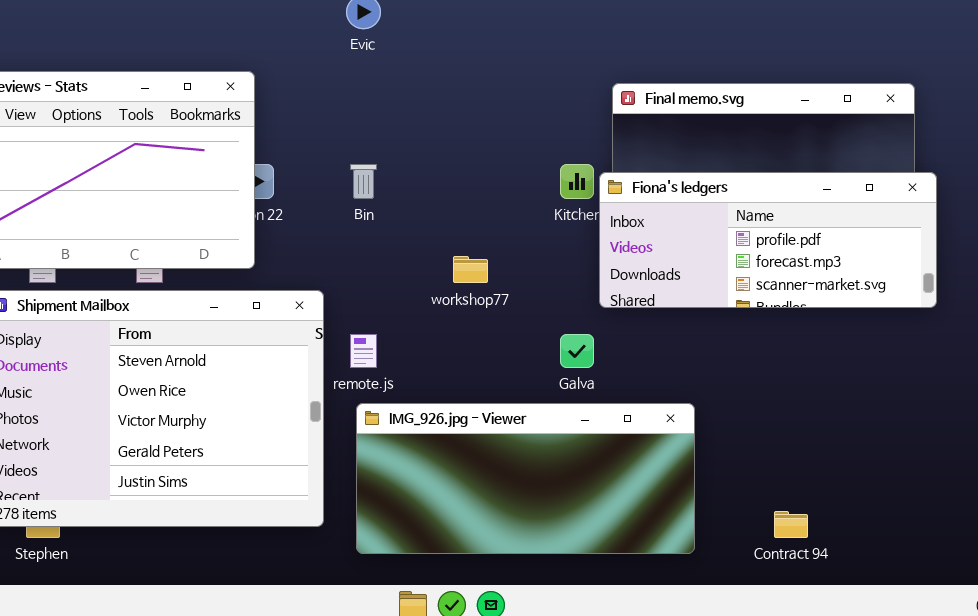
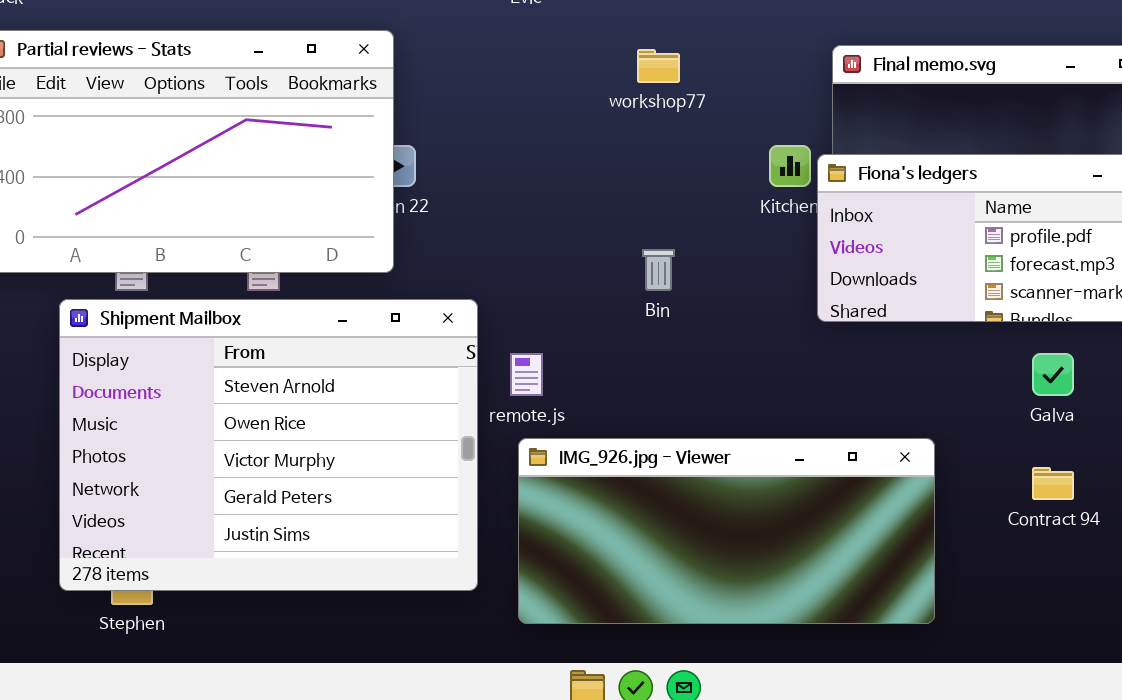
Bin: [350,164,377,199] -> [642,249,675,291], moved
workshop77: [453,256,488,283] -> [637,49,680,83], moved
Galva: [560,334,594,368] -> [1032,353,1074,396], moved
Contract 94: [774,511,808,538] -> [1032,467,1074,500], moved

